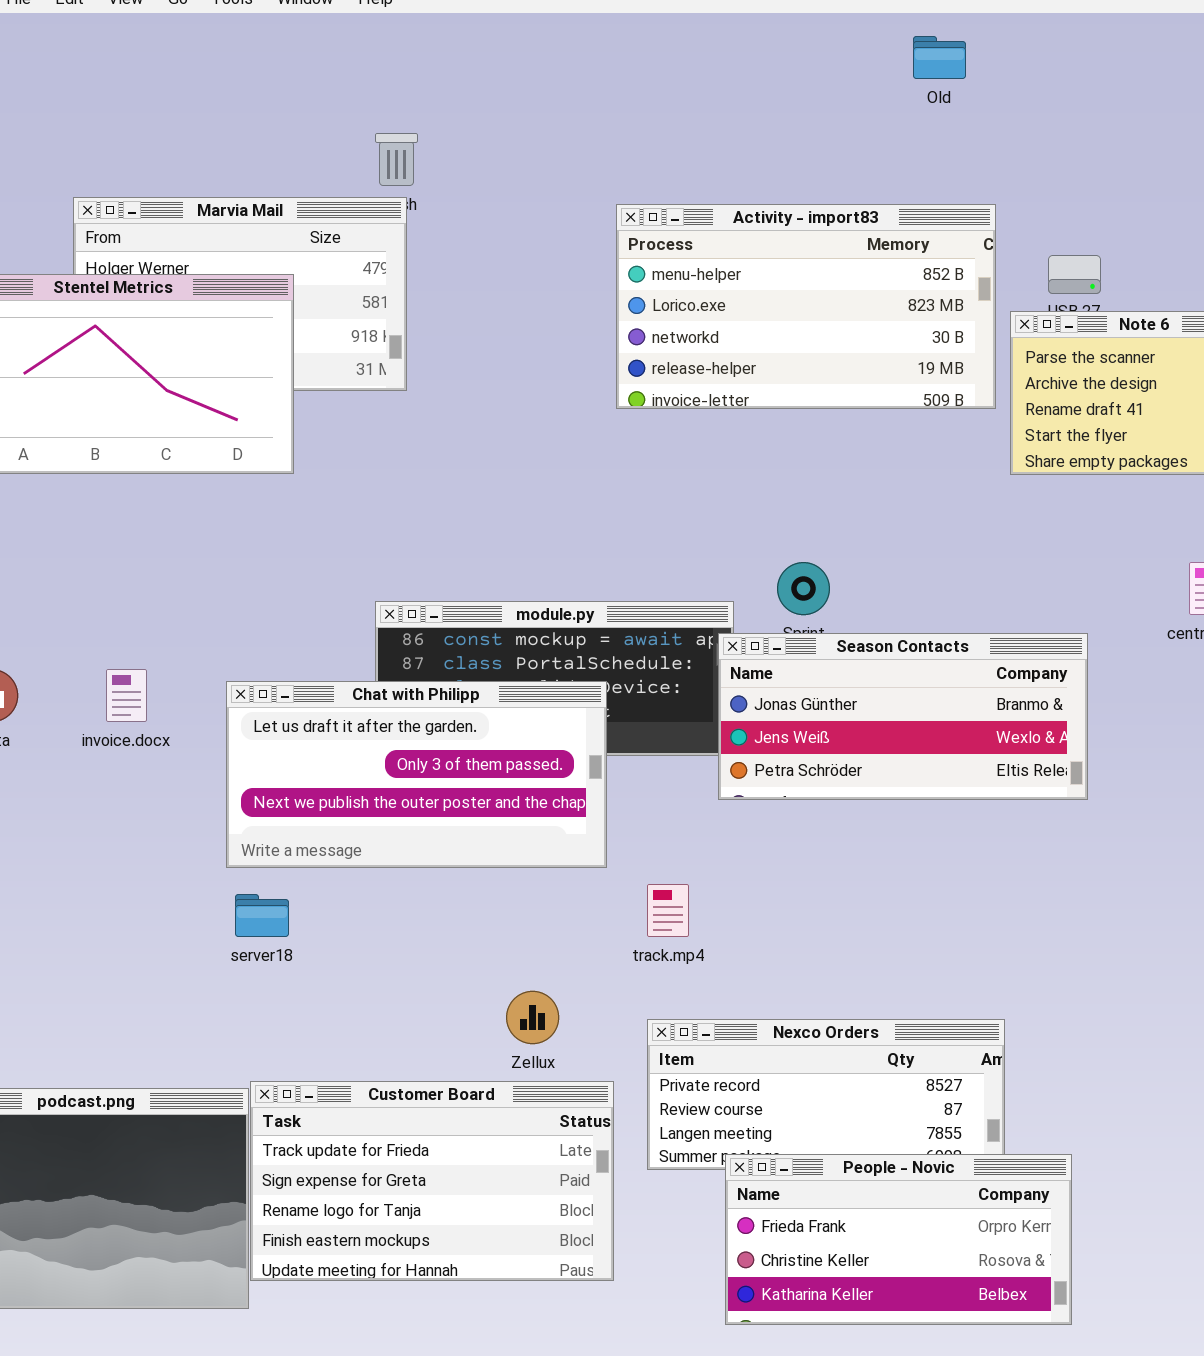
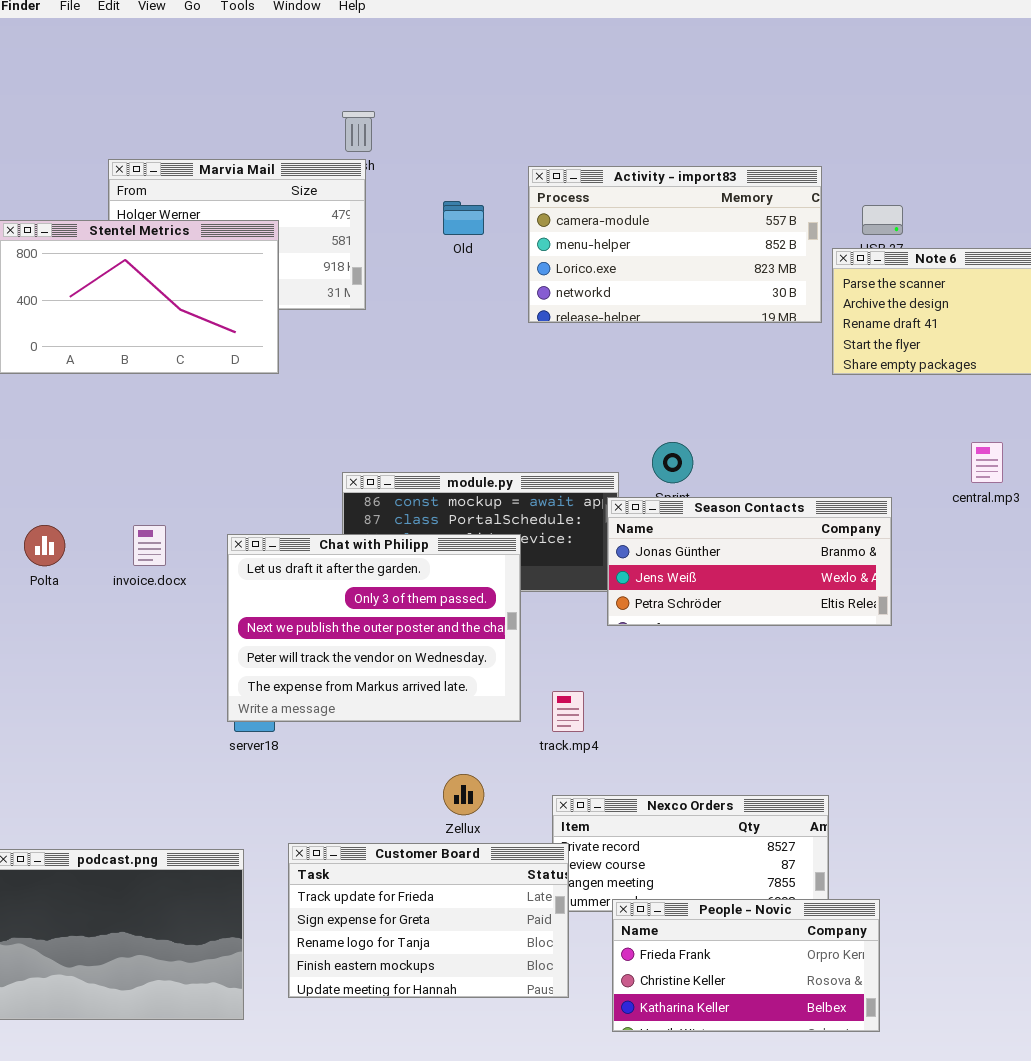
Old: [913,36,966,79] -> [443,201,484,235], moved
Activity - import83: [616,204,996,409] -> [528,166,822,323], scrolled up 1 row
Chat with Philipp: [226,681,607,868] -> [227,534,521,722], resized
Customer Board: [250,1081,614,1281] -> [288,843,569,998], moved

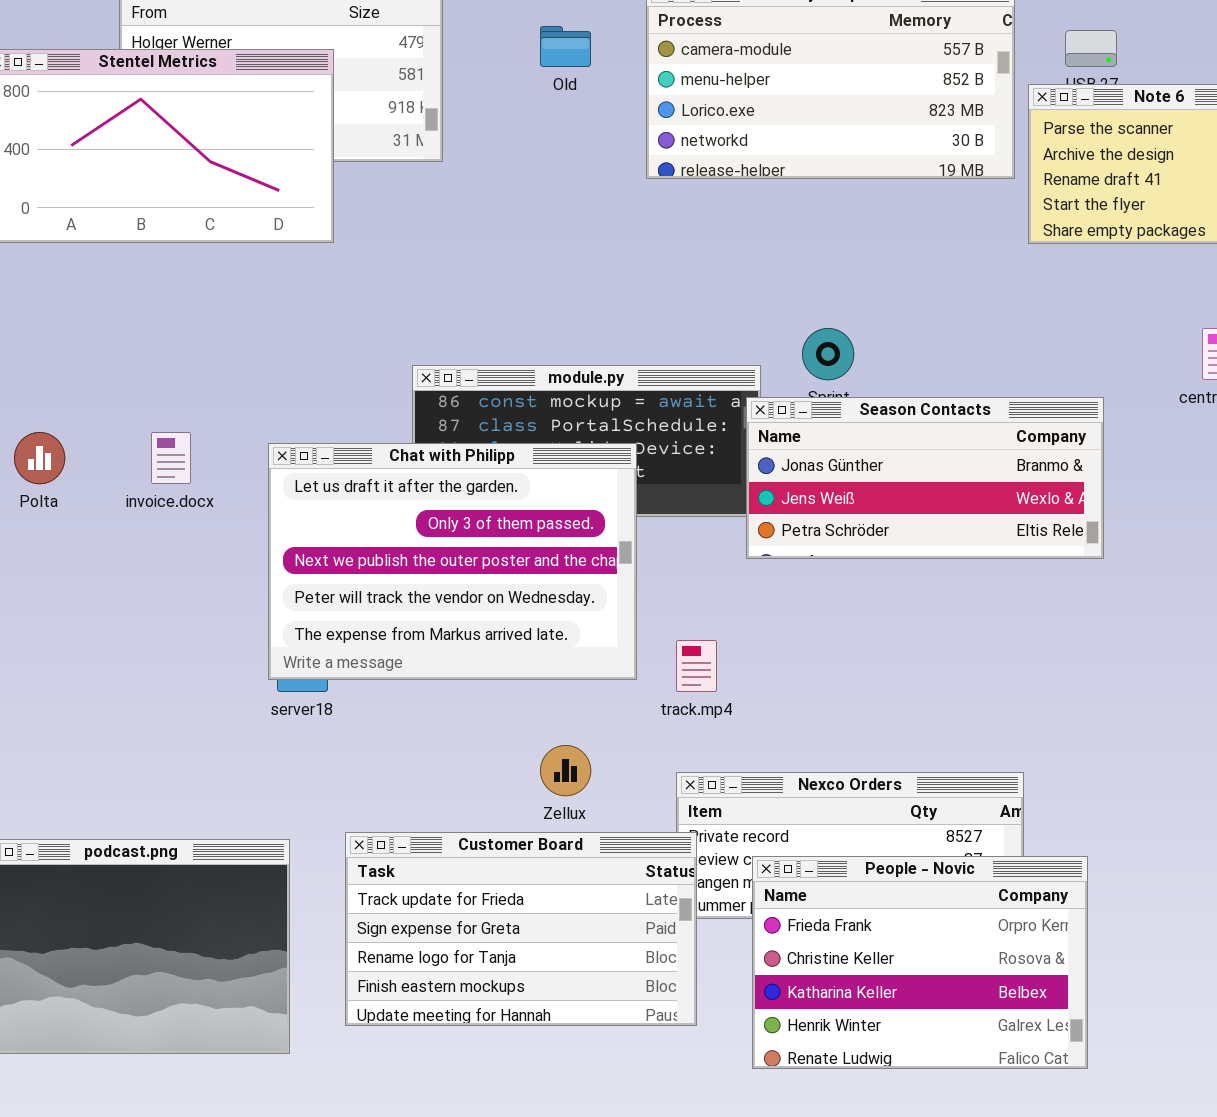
People - Novic: [612,899,880,1032] -> [752,856,1088,1069], resized

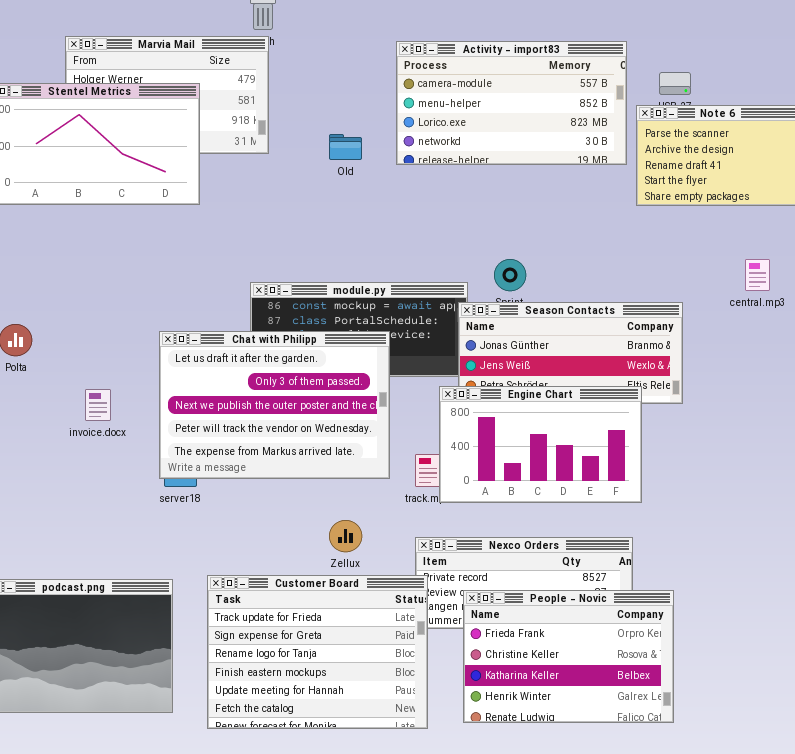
Old: [540,26,591,67] -> [329,134,362,160], moved
invoice.docx: [151,432,191,484] -> [85,389,111,421], moved
Engine Chart: none -> [439,386,642,503], opened
Customer Board: [345,832,697,1026] -> [207,575,428,729], resized

